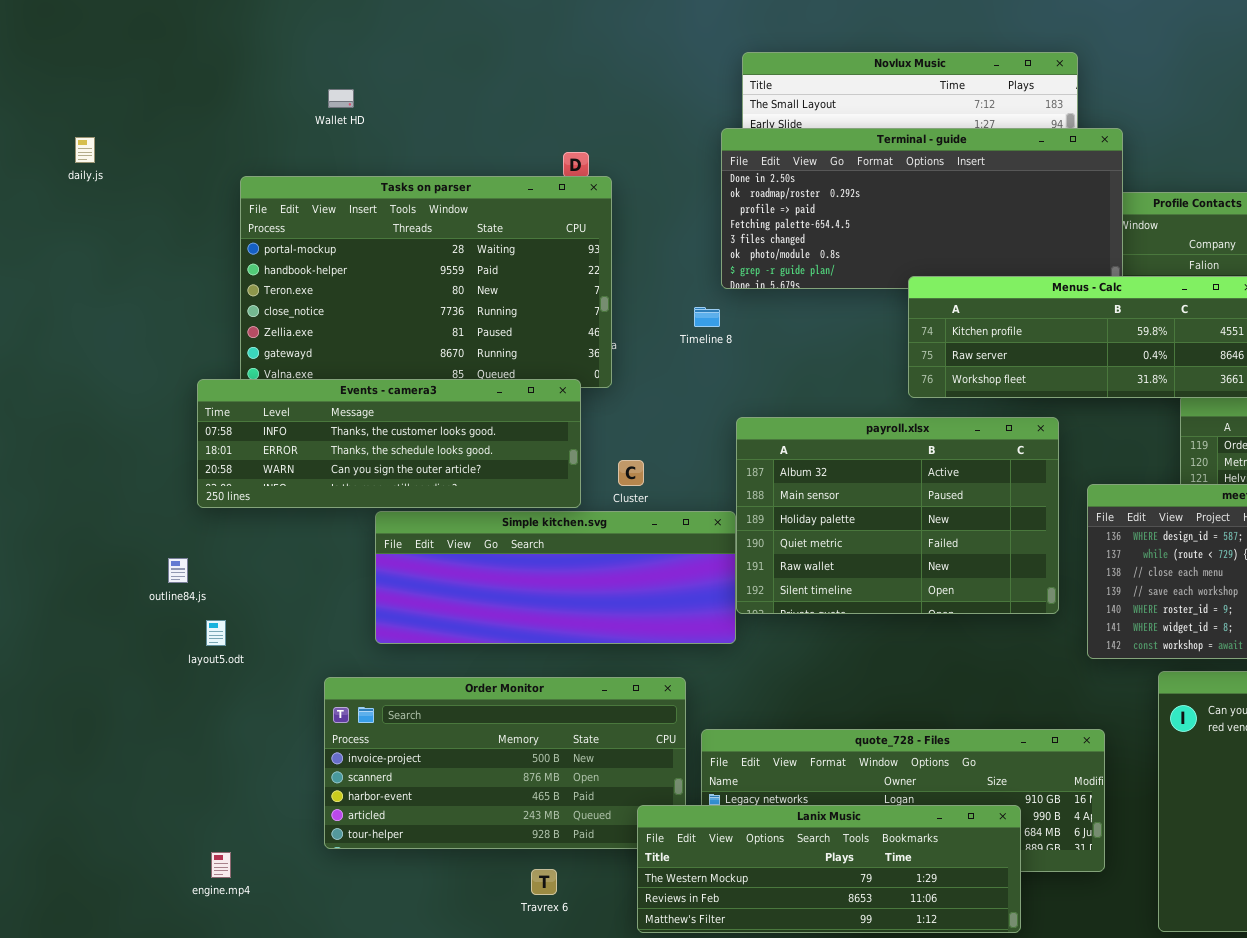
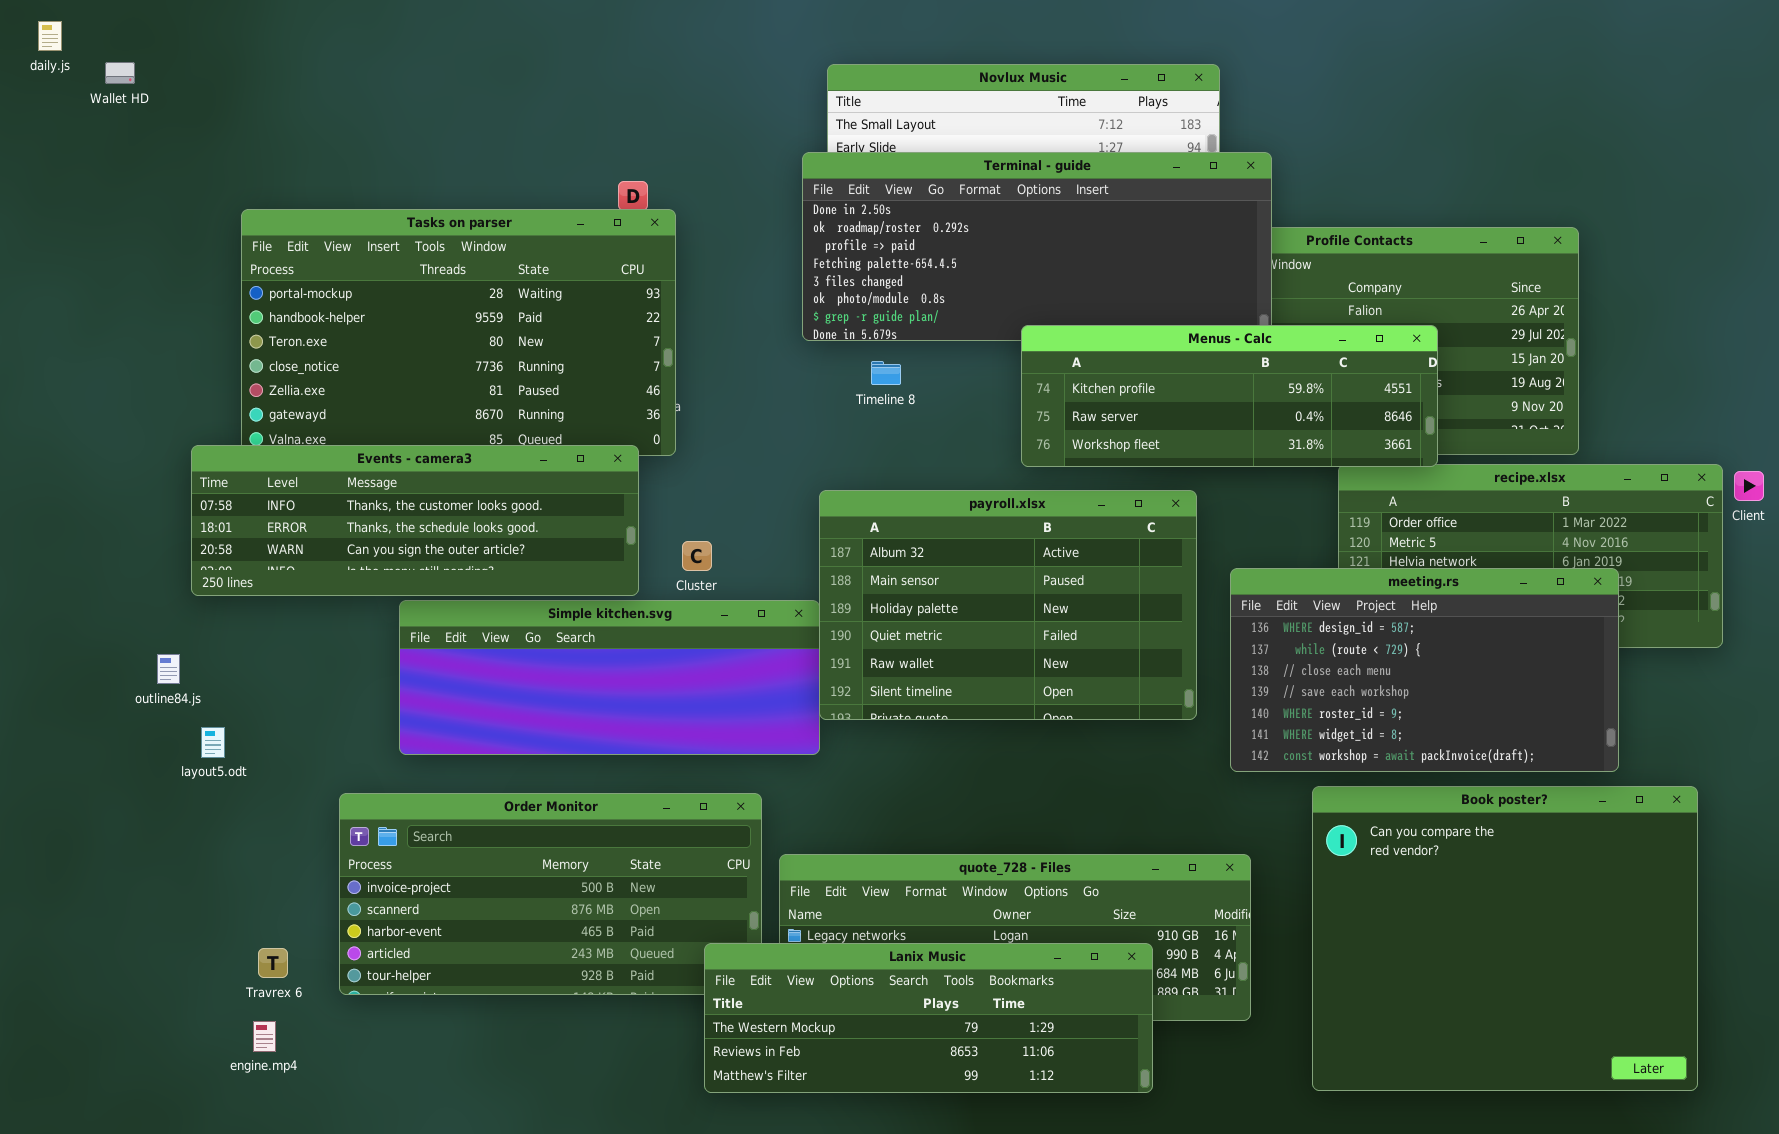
Wallet HD: [328,89,354,108] -> [105,62,135,84], moved
daily.js: [75,137,95,163] -> [38,21,62,51], moved
Timeline 8: [694,307,720,327] -> [871,361,901,385], moved
engine.mp4: [211,852,231,878] -> [253,1021,276,1052], moved
Travrex 6: [531,869,557,895] -> [258,948,288,978], moved

